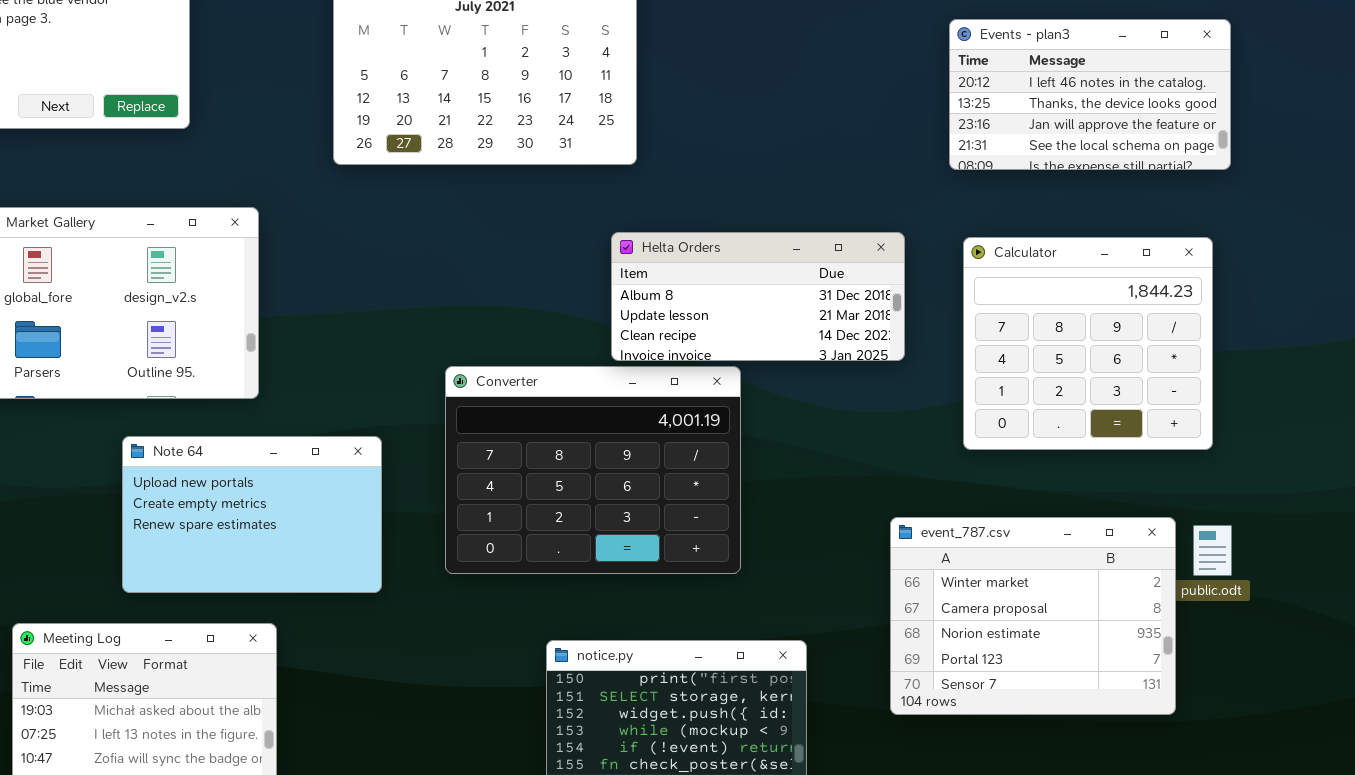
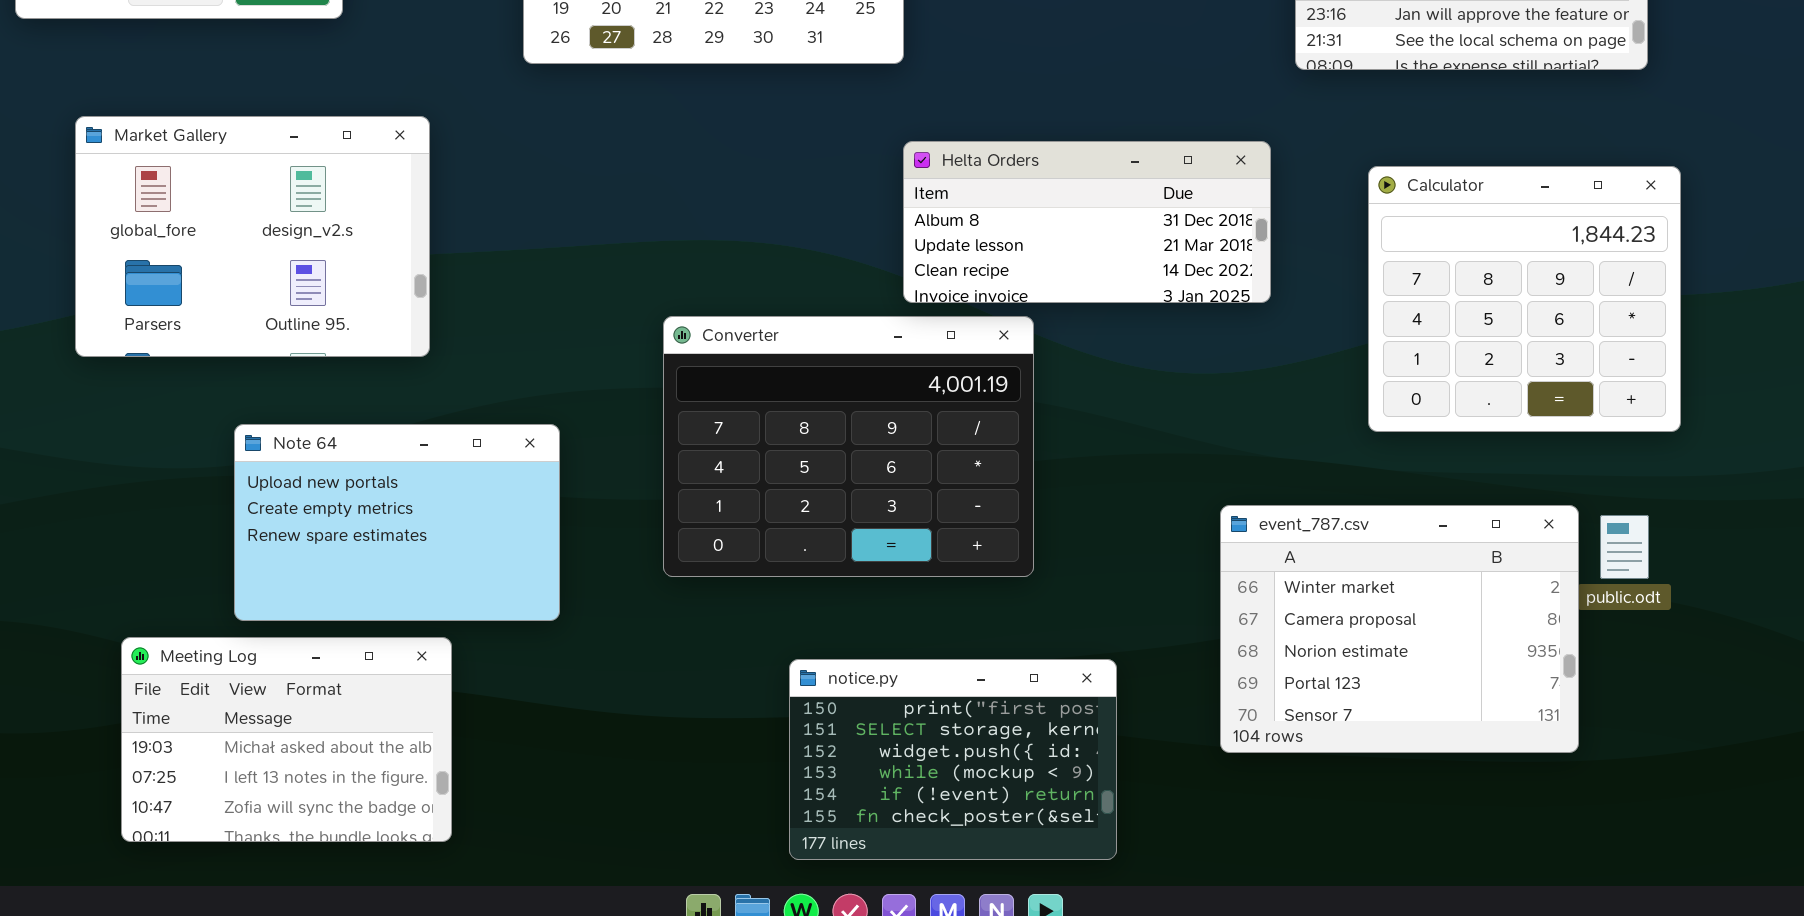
Helta Orders: [611,232,905,361] -> [903,141,1271,303], moved
Calculator: [963,237,1213,450] -> [1368,166,1681,432], moved
Note 64: [122,436,382,593] -> [234,424,560,621], moved

